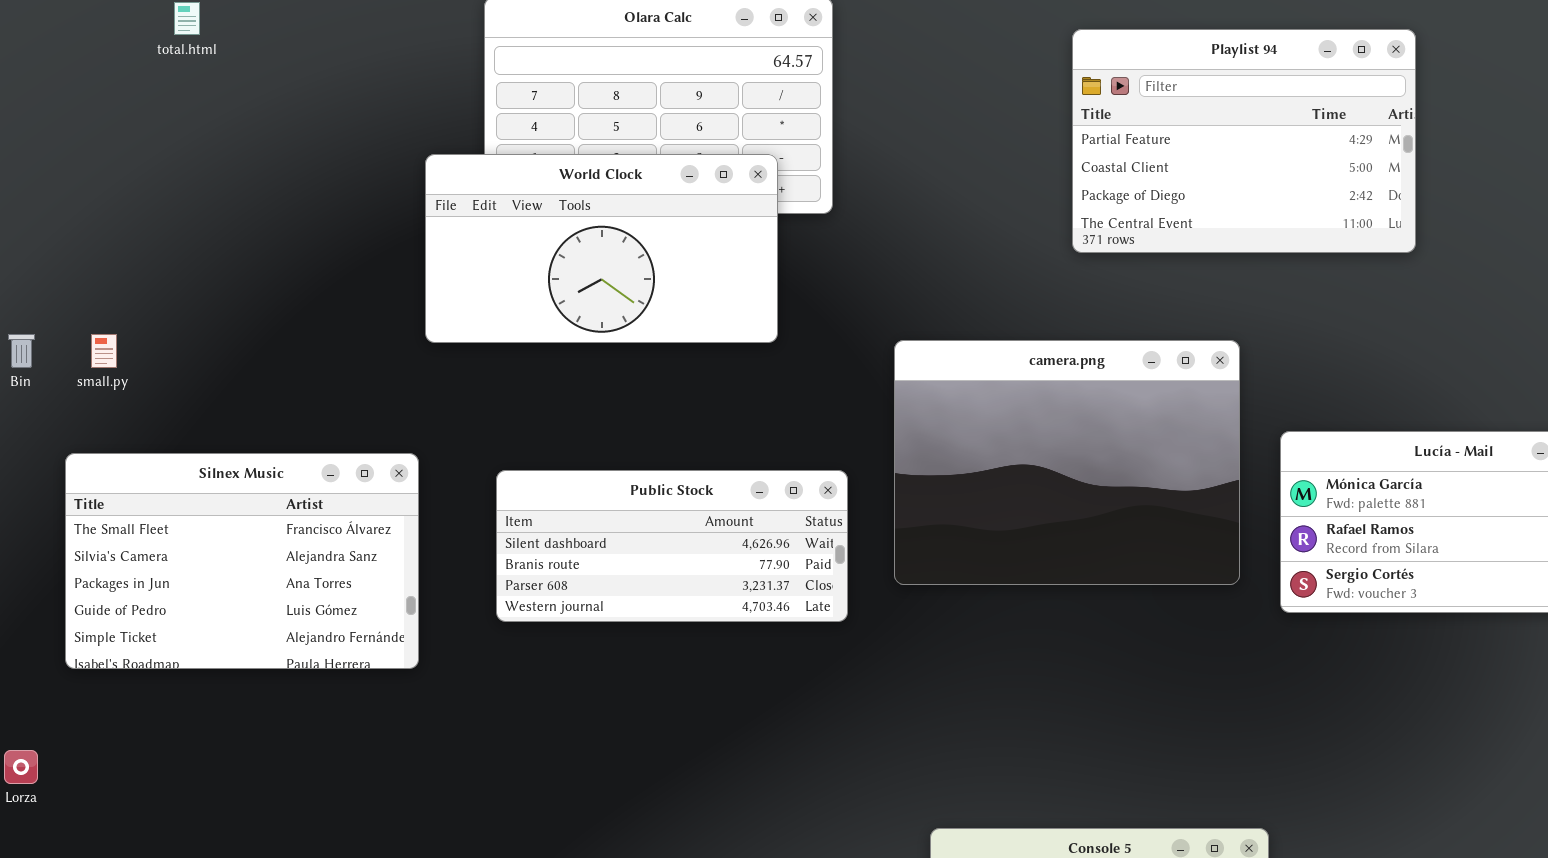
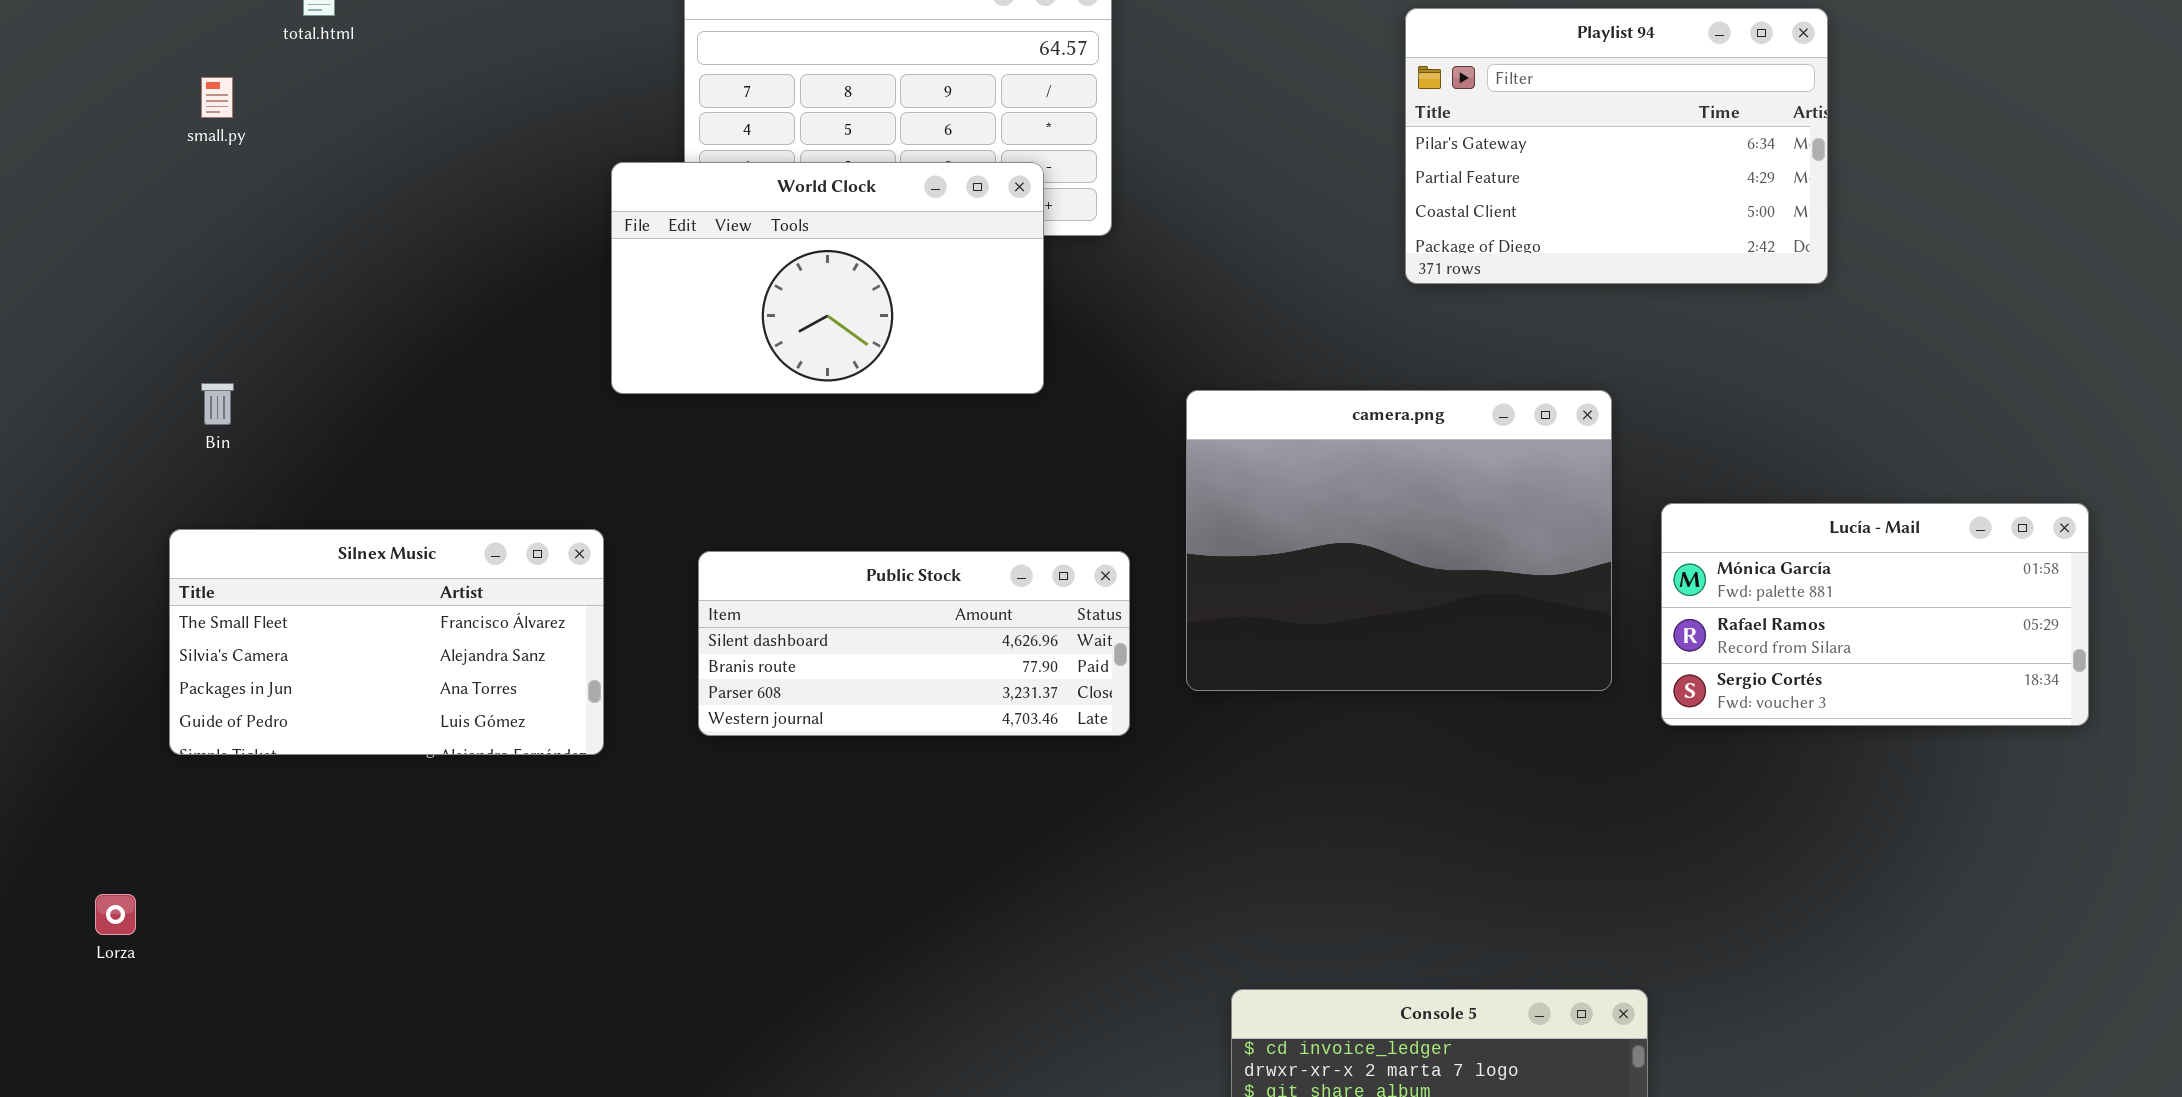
Playlist 94: [1072,29,1416,253] -> [1405,8,1828,284], scrolled up 1 row
Bin: [8,334,35,368] -> [201,383,234,425], moved
small.py: [91,334,117,368] -> [201,77,233,118], moved
Silnex Music: [65,453,419,669] -> [169,529,604,755], resized

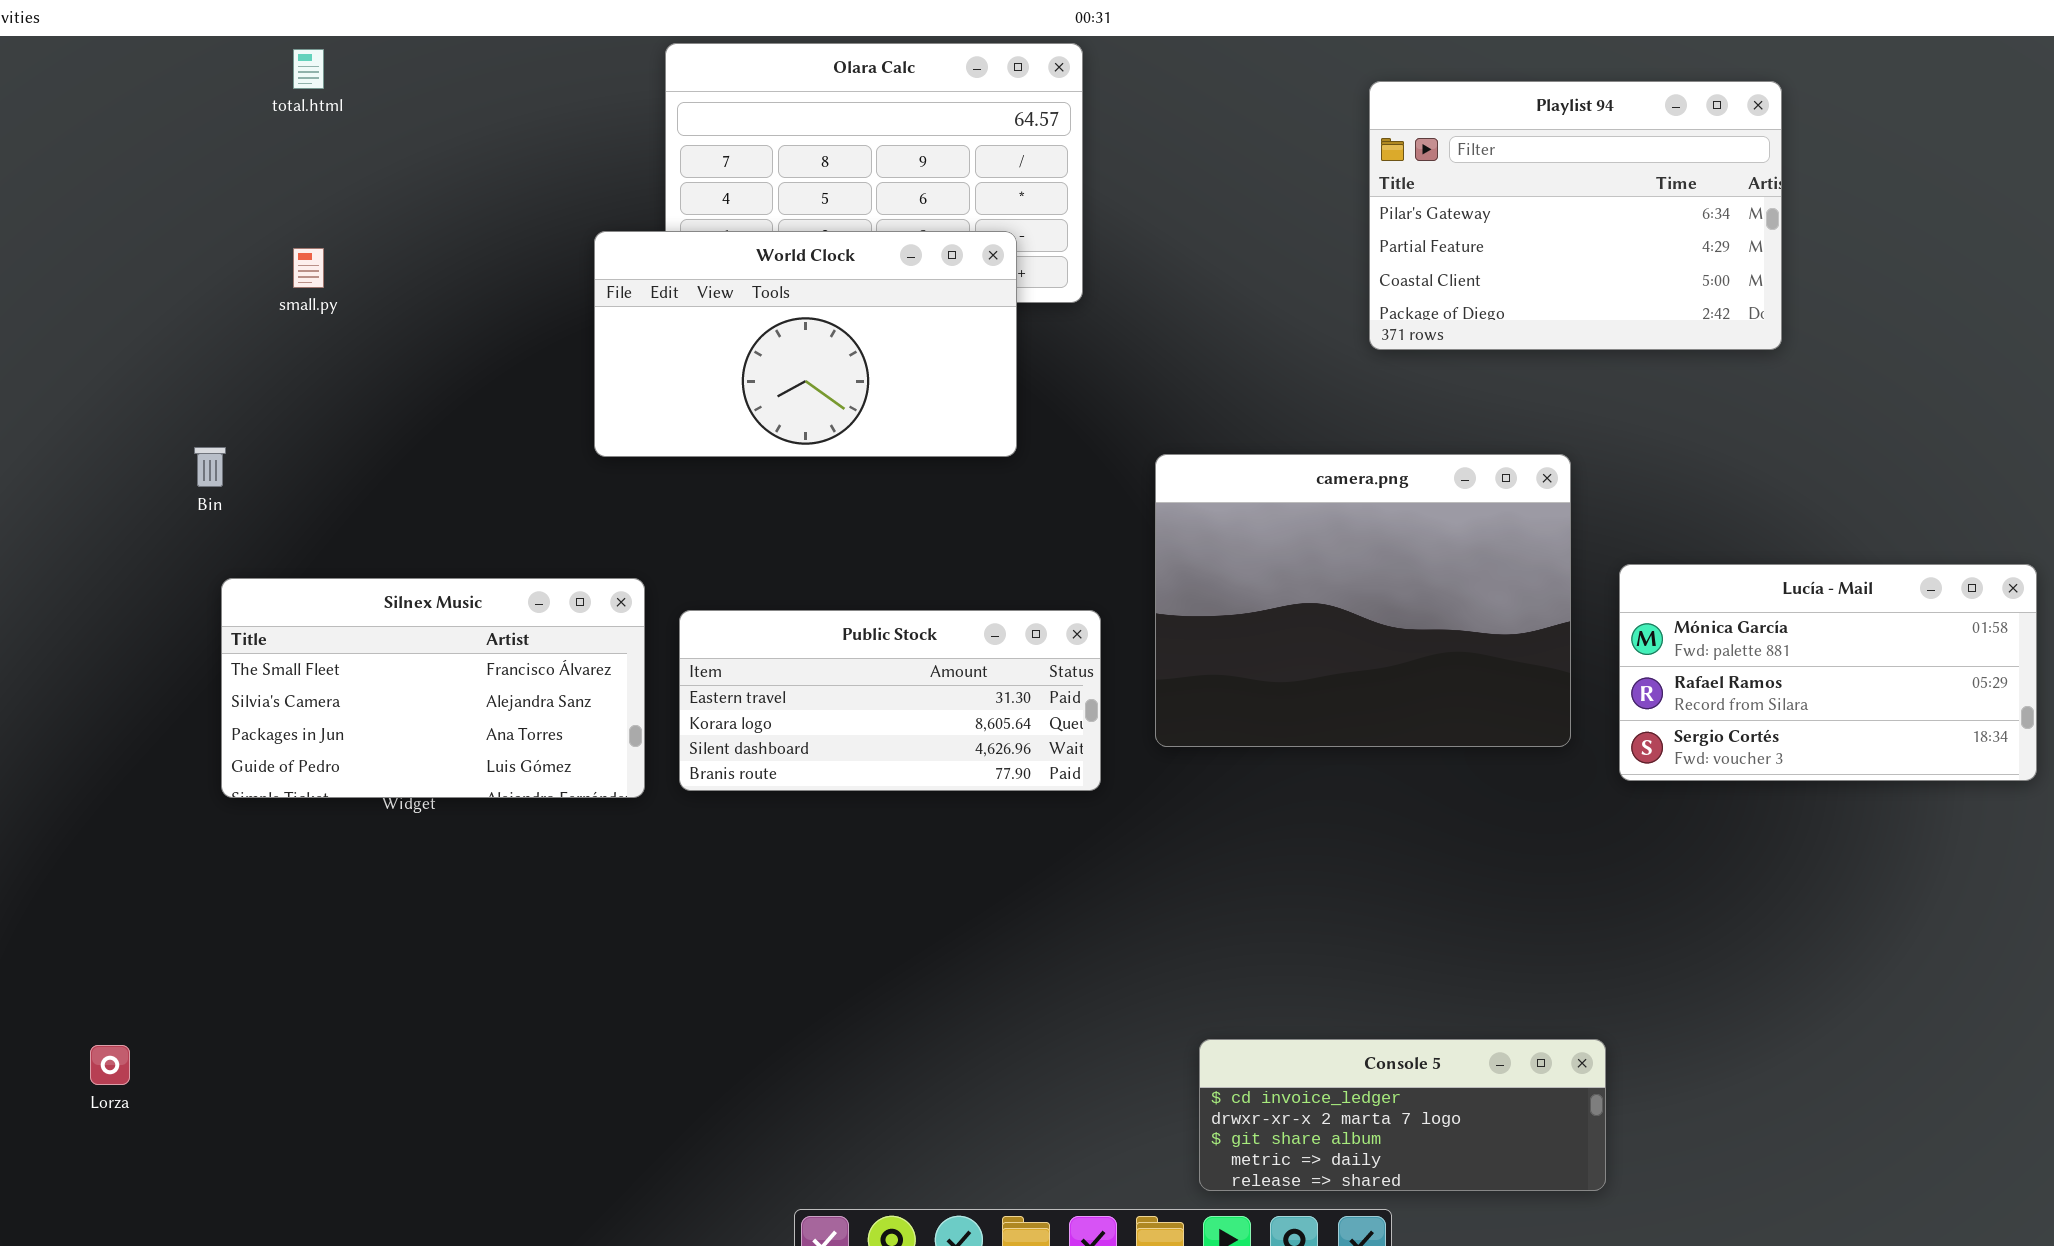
small.py: [201,77,233,118] -> [293,248,324,288], moved
Silnex Music: [169,529,604,755] -> [221,578,645,798], moved
Public Stock: [698,551,1130,736] -> [679,610,1101,791], scrolled up 2 rows
Lorza: [95,894,136,935] -> [90,1045,130,1085], moved

